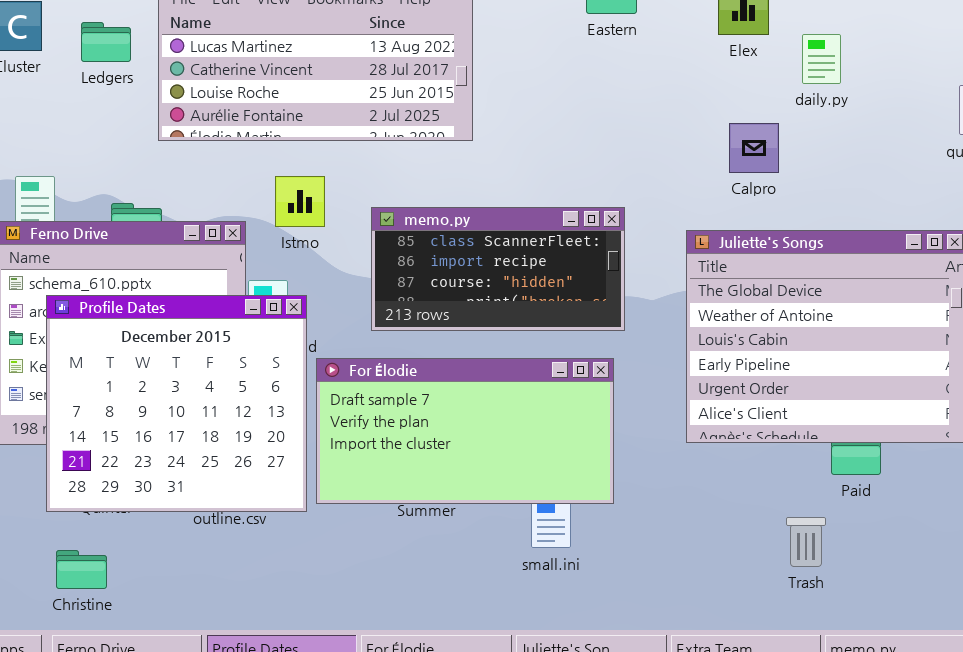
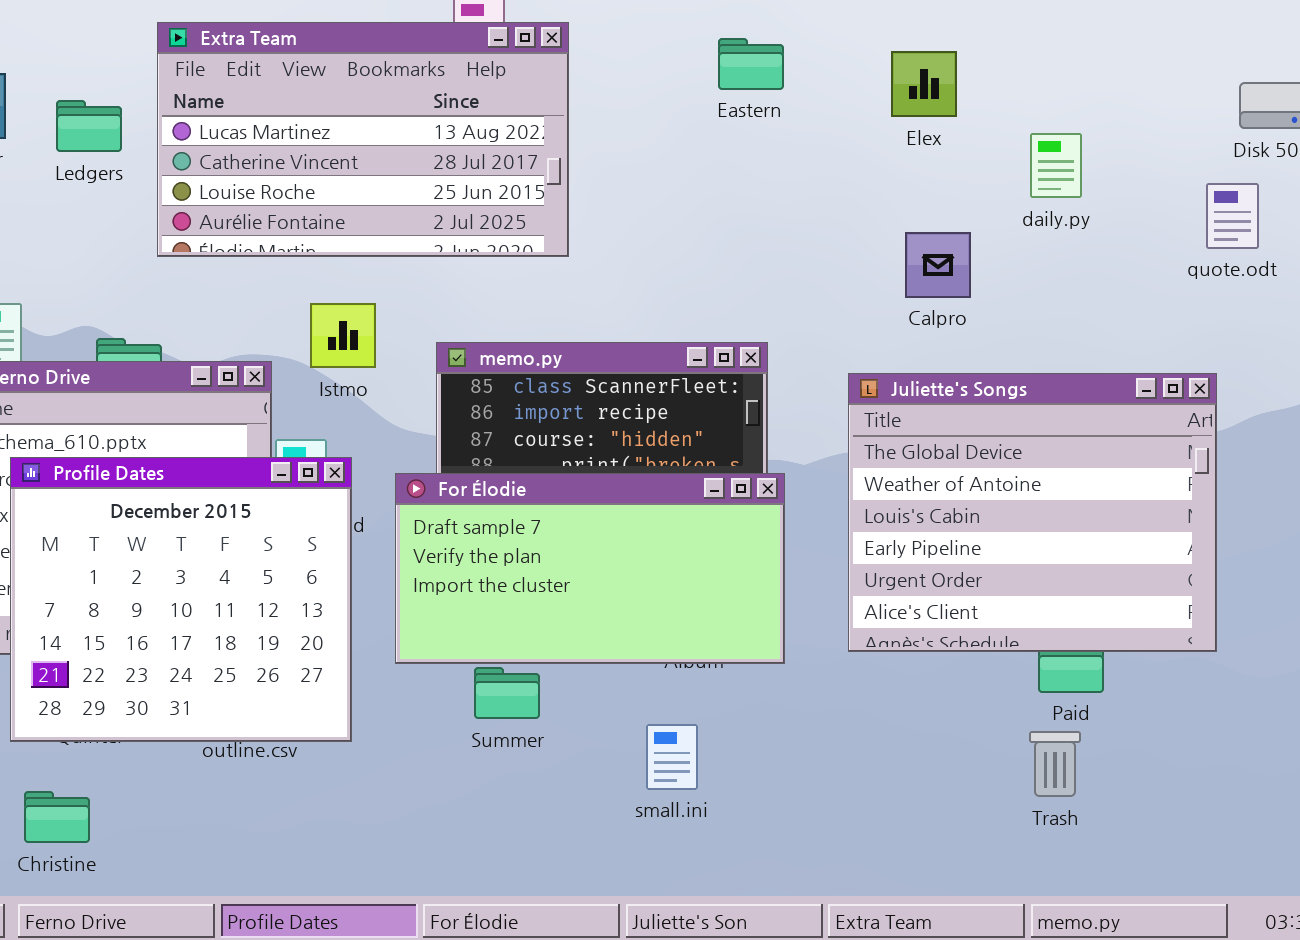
daily.py: [802,34,841,84] -> [1030,133,1082,198], moved
For Élodie: [316,358,614,504] -> [395,473,785,664], moved
Trash: [786,517,826,567] -> [1029,731,1081,797], moved

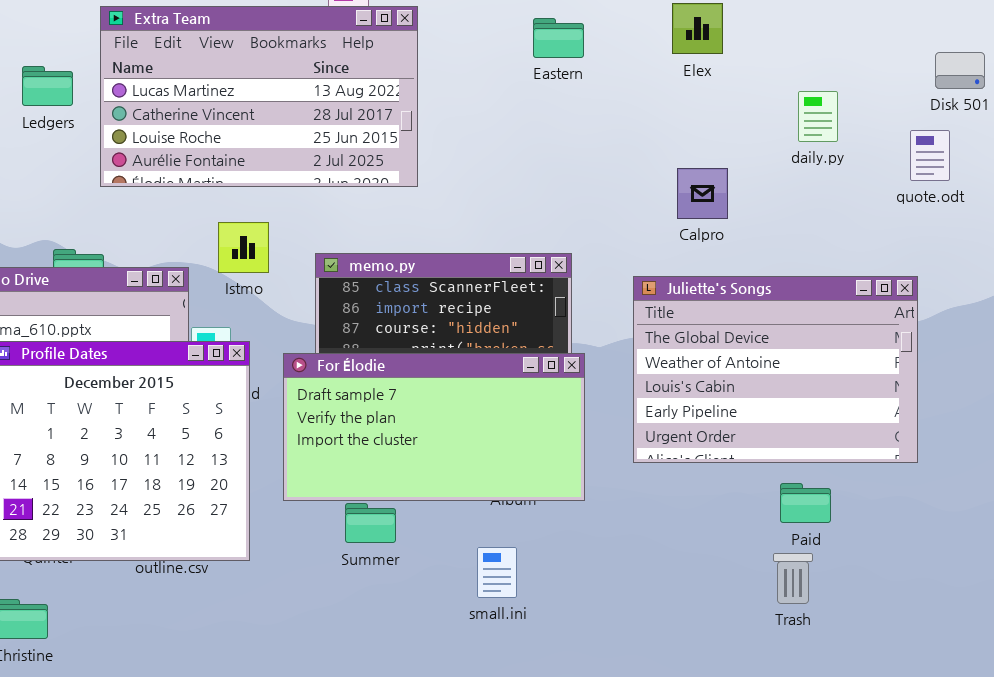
Elex: [891,51,957,117] -> [672,3,723,54], moved
daily.py: [1030,133,1082,198] -> [798,91,838,142], moved
Juliette's Songs: [848,373,1217,652] -> [633,276,918,463], resized

